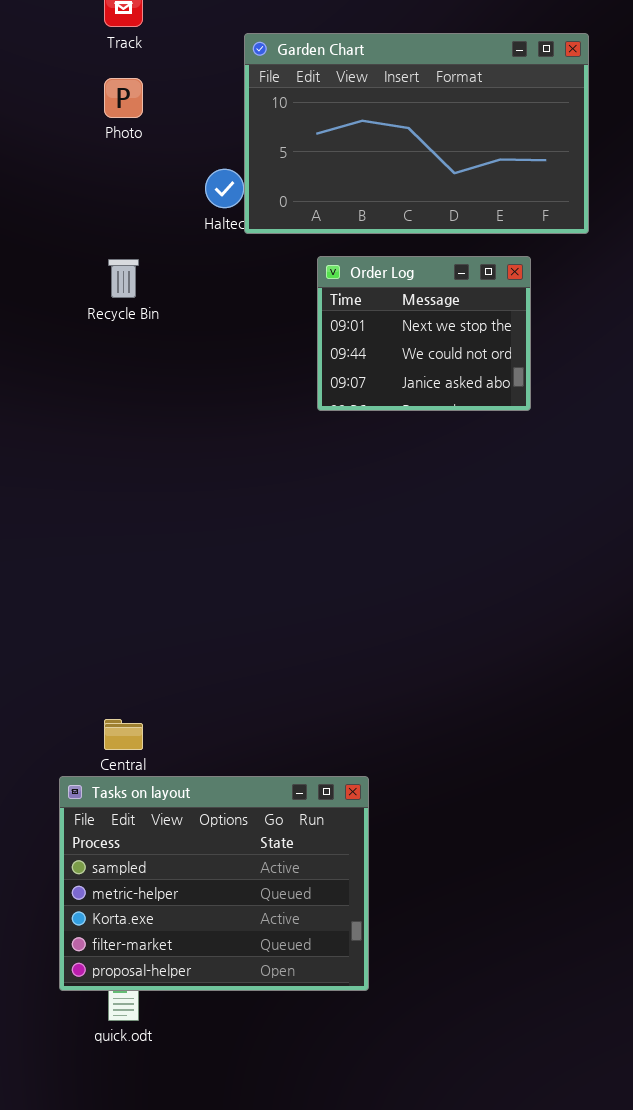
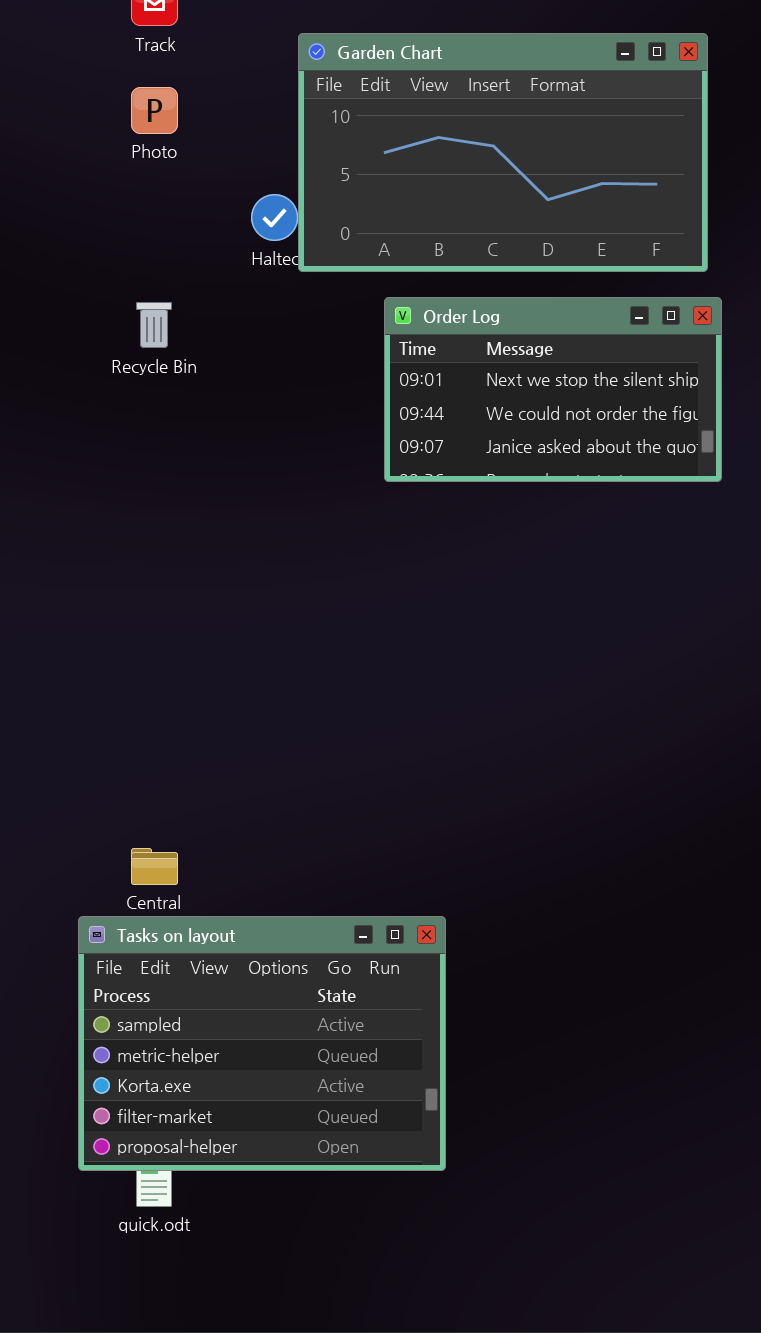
Order Log: [317,256,531,411] -> [384,297,722,482], resized

